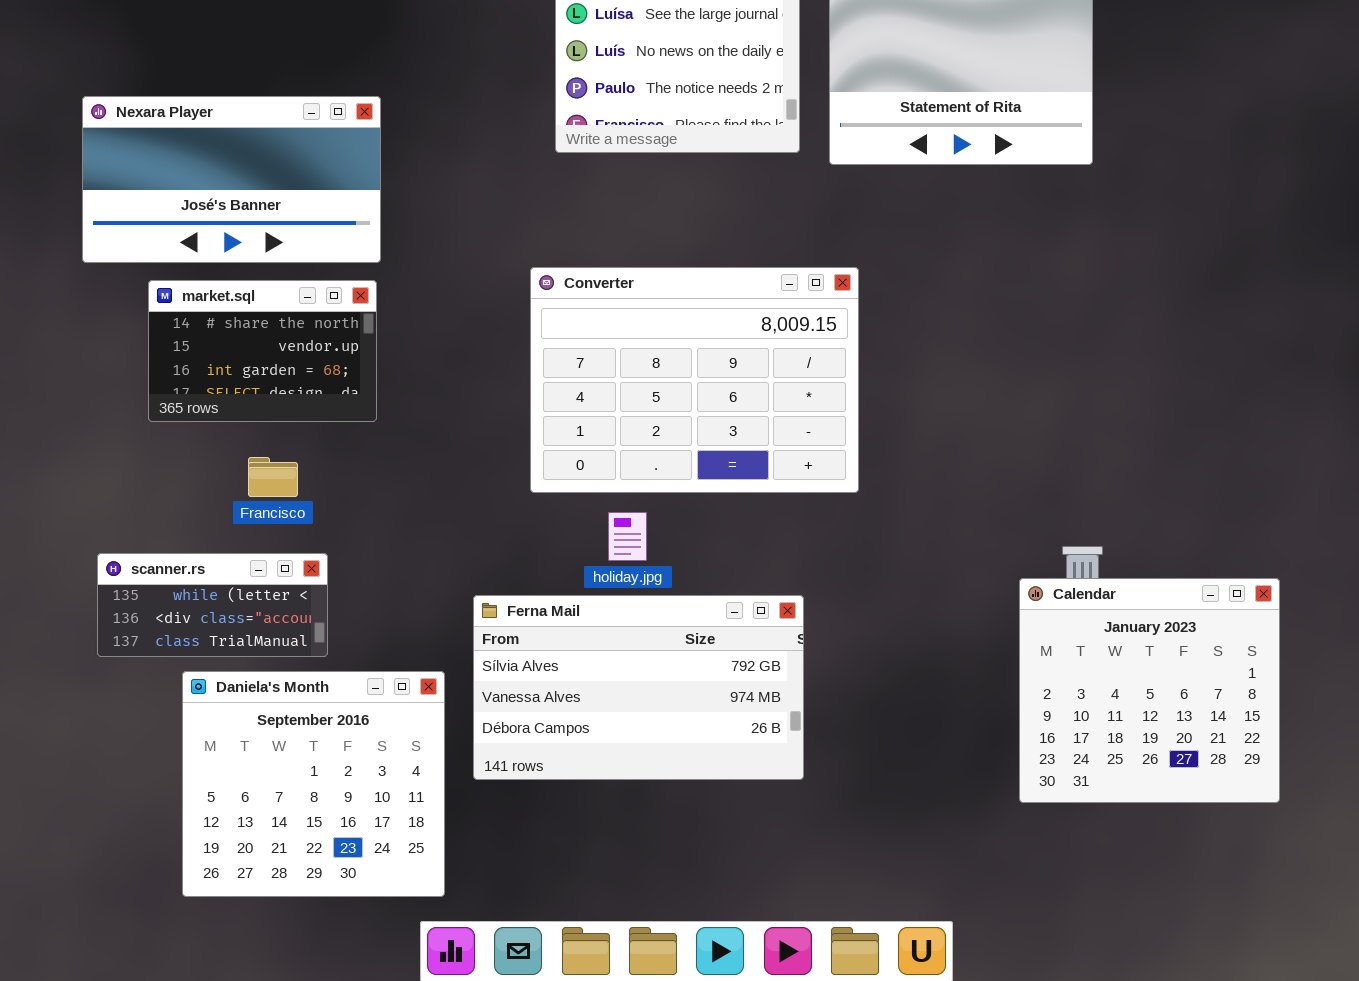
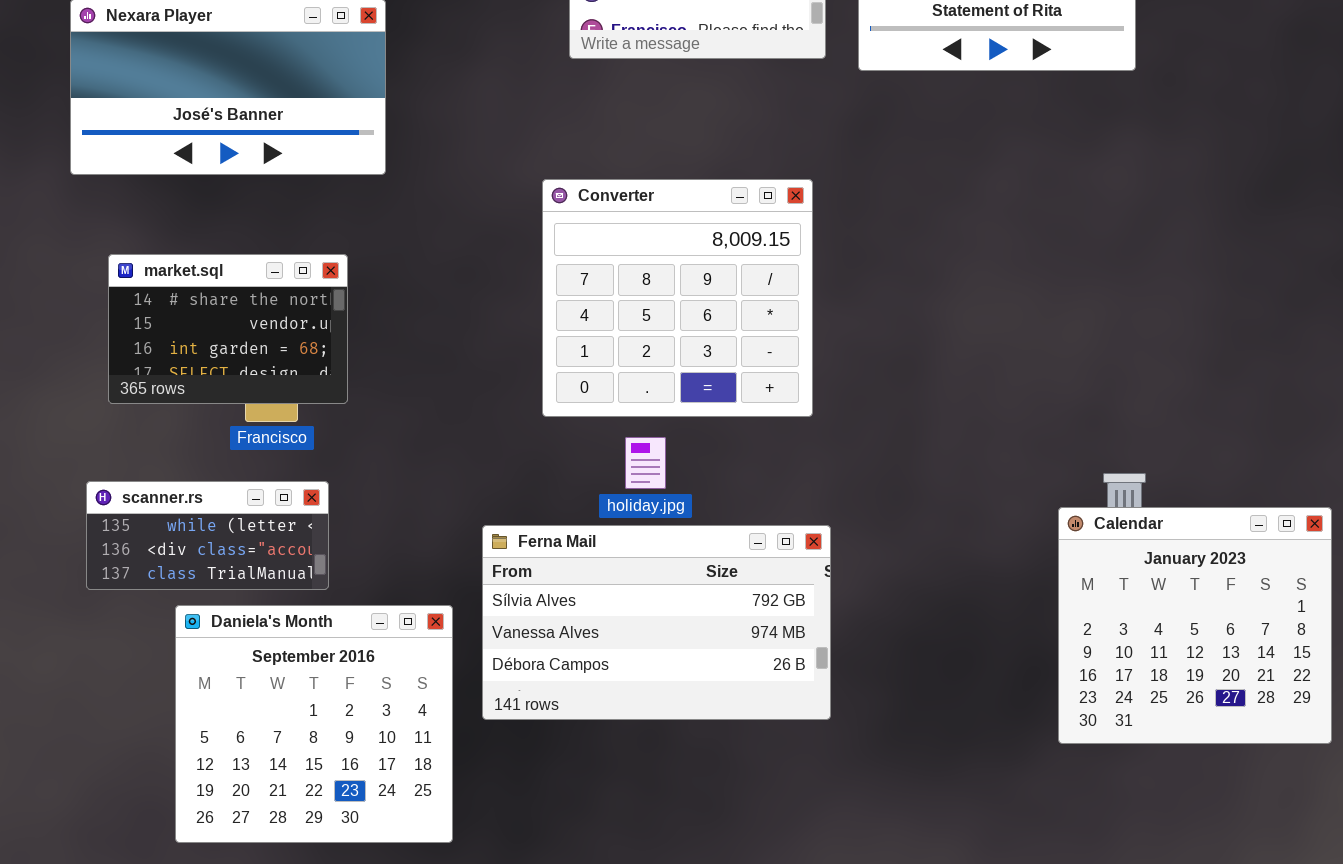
Converter: [530,267,859,493] -> [542,179,813,417], resized
market.sql: [148,280,377,422] -> [108,254,348,404], moved

